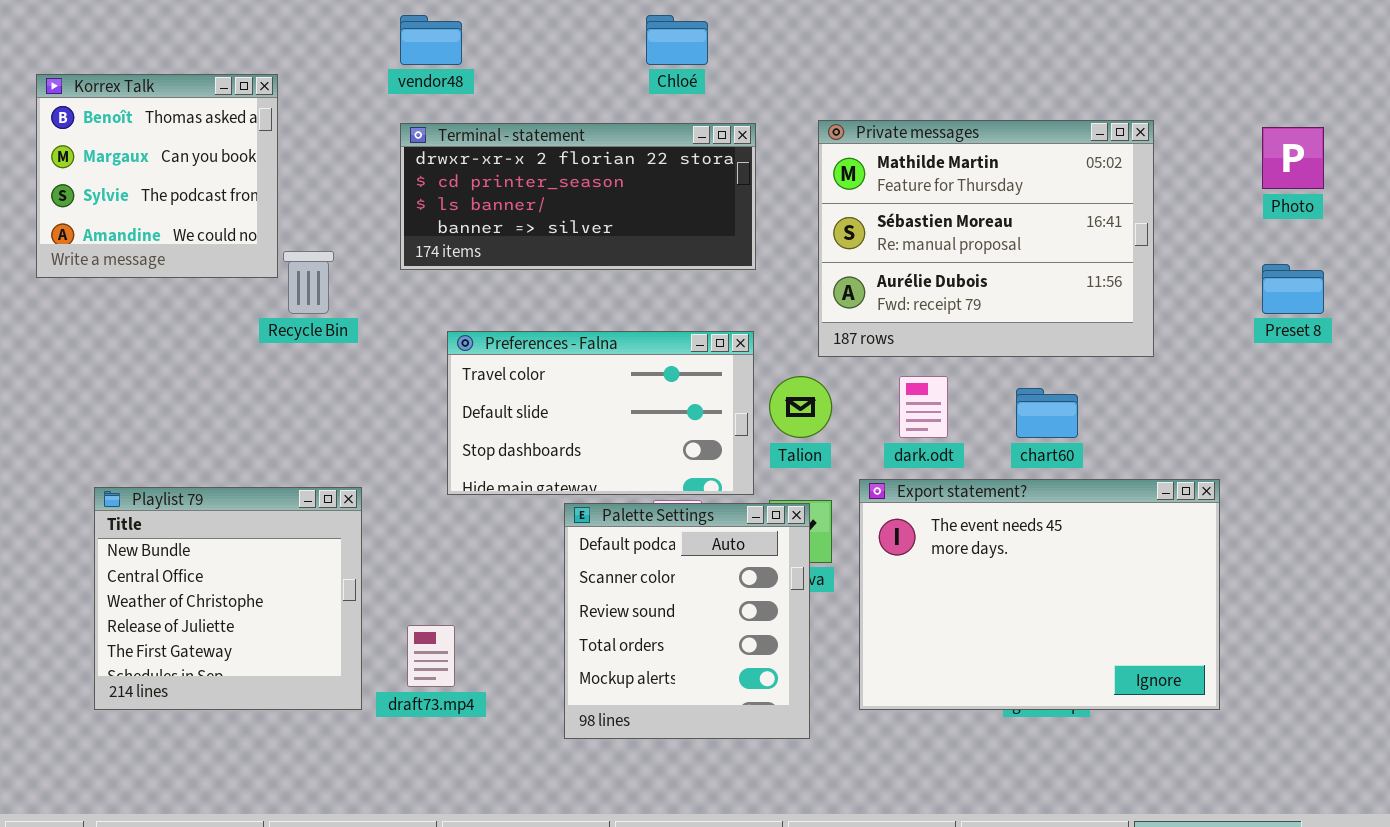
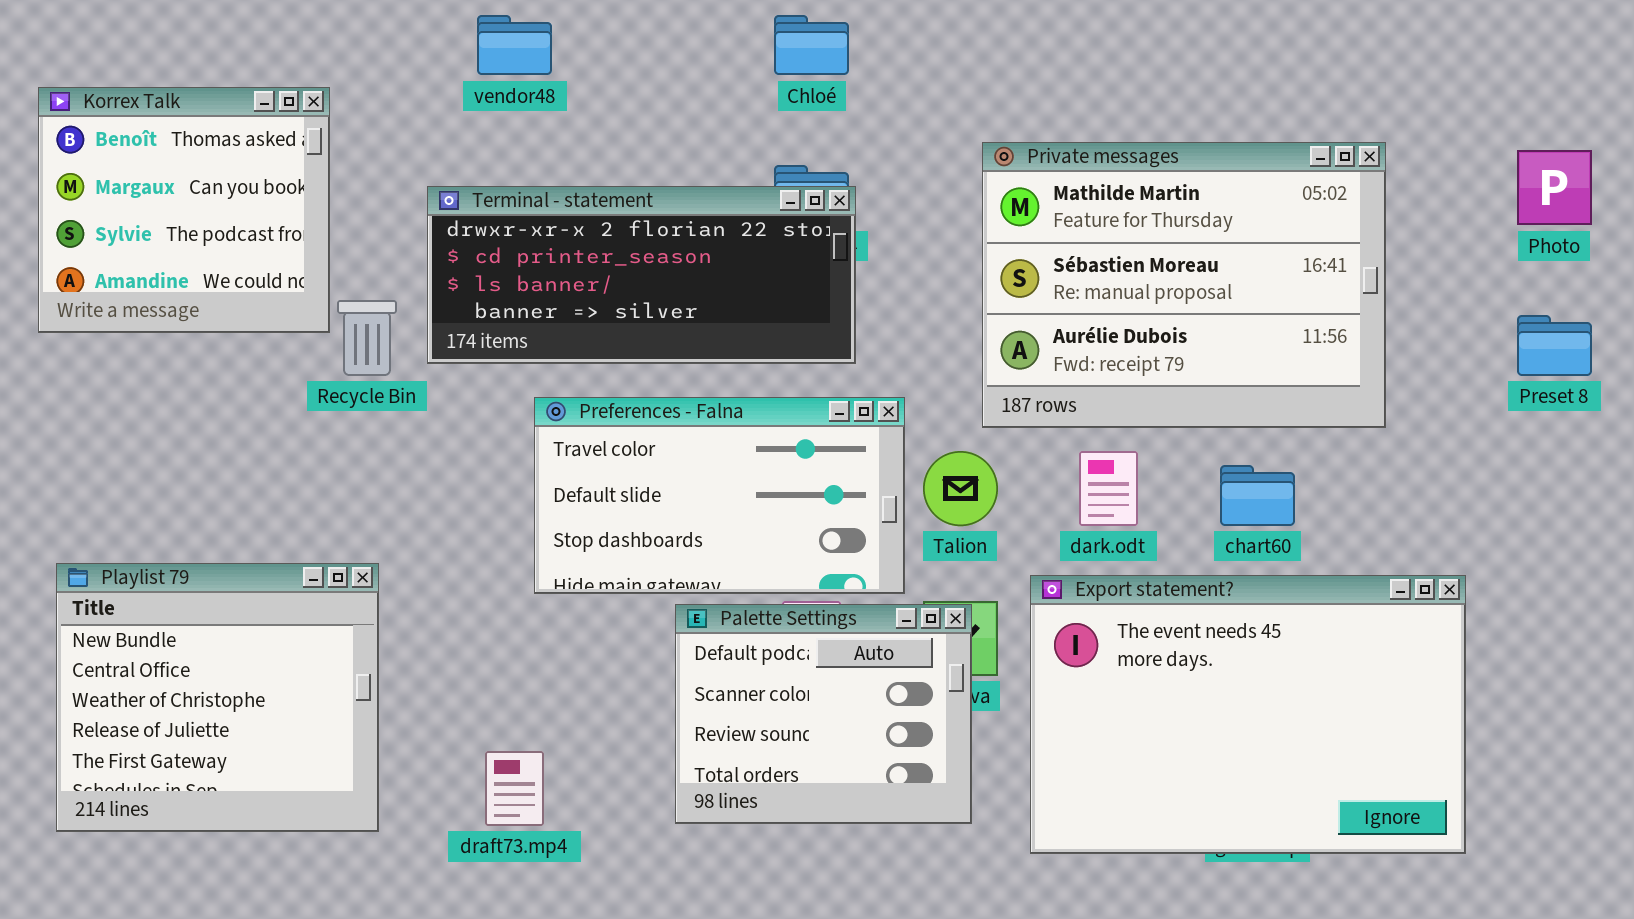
Terminal - statement: [400,123,756,270] -> [427,186,856,364], moved
Playlist 79: [94,487,362,710] -> [56,563,379,832], moved
Palette Settings: [564,503,810,739] -> [675,604,972,824], resized

